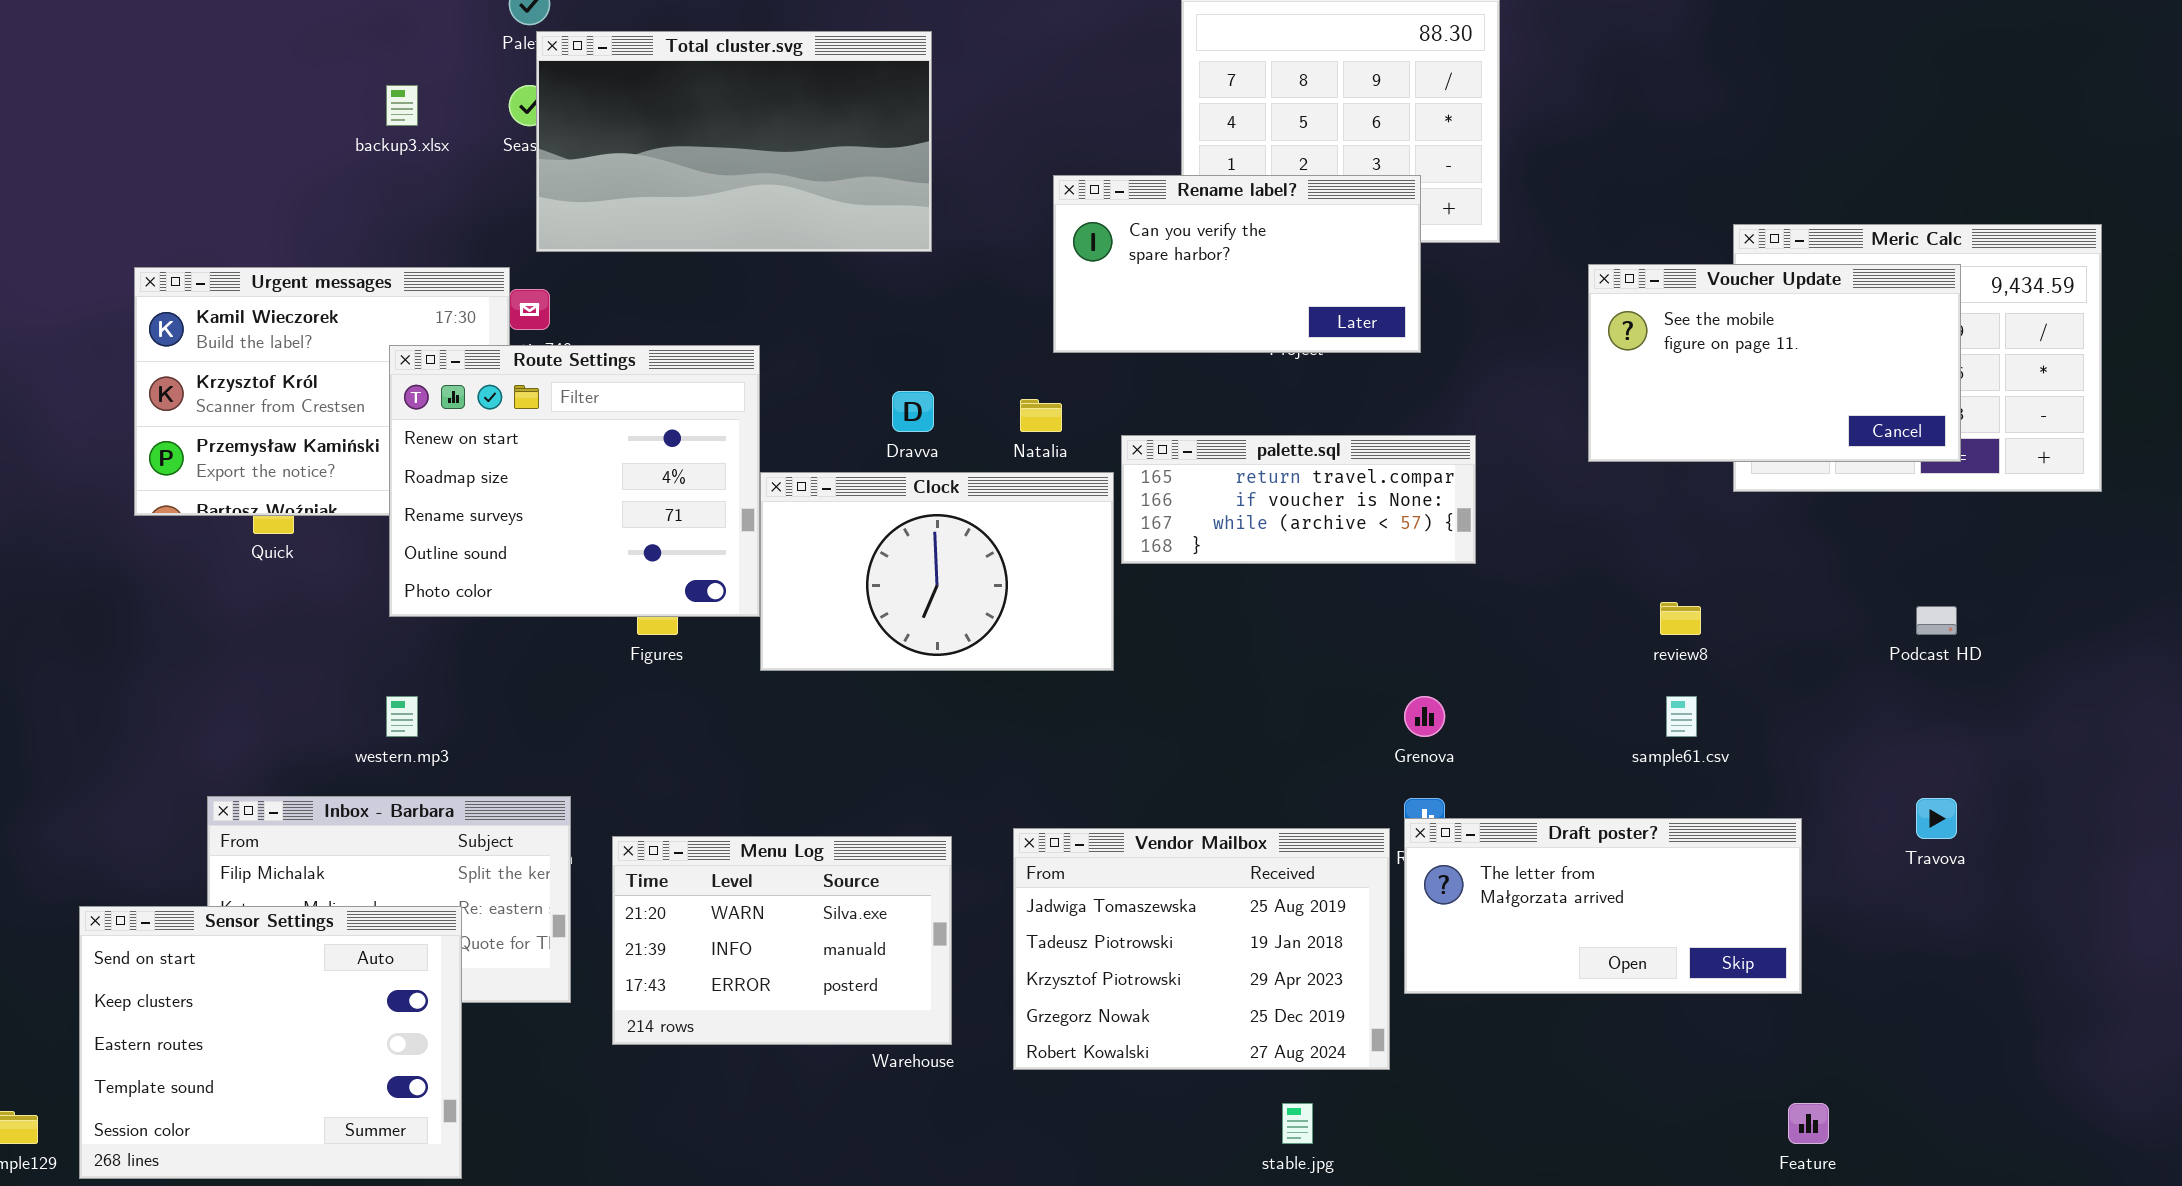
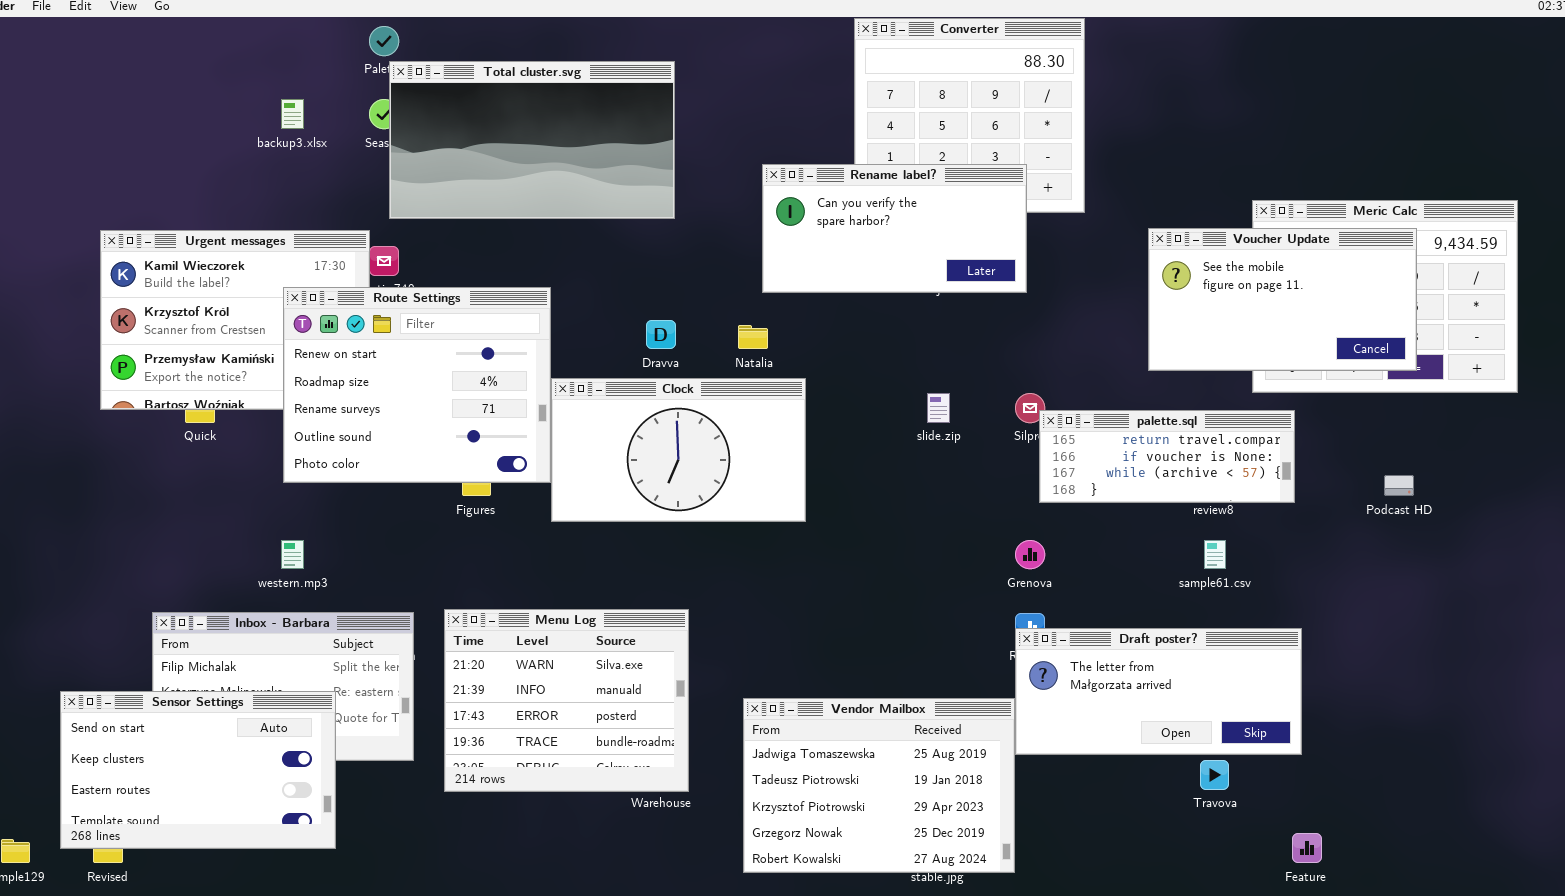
palette.sql: [1121,435,1476,564] -> [1039,410,1295,503], moved
Travova: [1916,798,1957,839] -> [1200,760,1229,790], moved
Vendor Mailbox: [1013,828,1390,1070] -> [743,698,1015,873], moved
Menu Log: [612,836,952,1045] -> [444,609,689,792], resized
Sensor Settings: [79,906,462,1179] -> [60,691,336,849], resized

